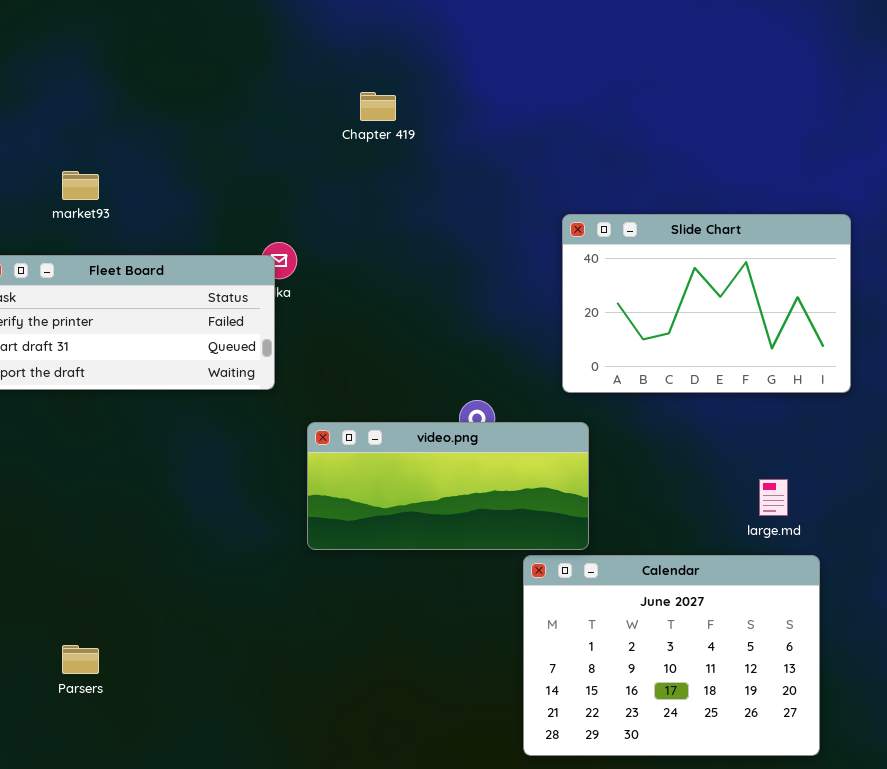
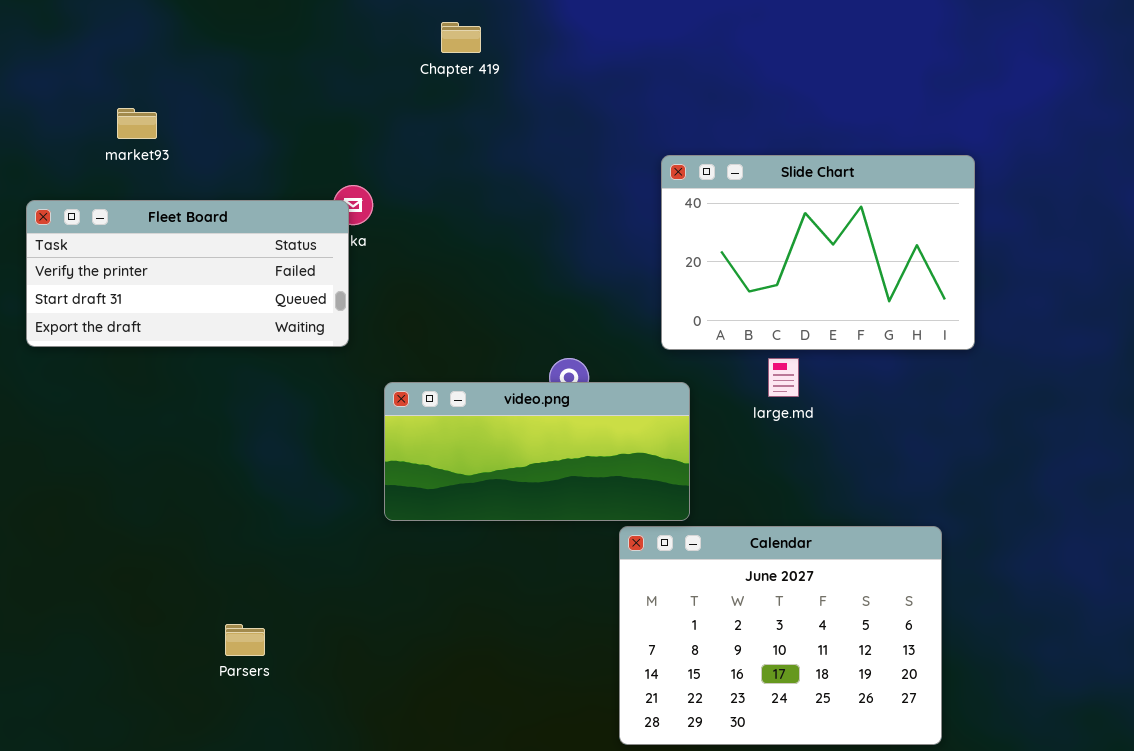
large.md: [759,479,788,516] -> [768,358,799,397], moved
Parsers: [62,645,99,674] -> [225,624,265,656], moved

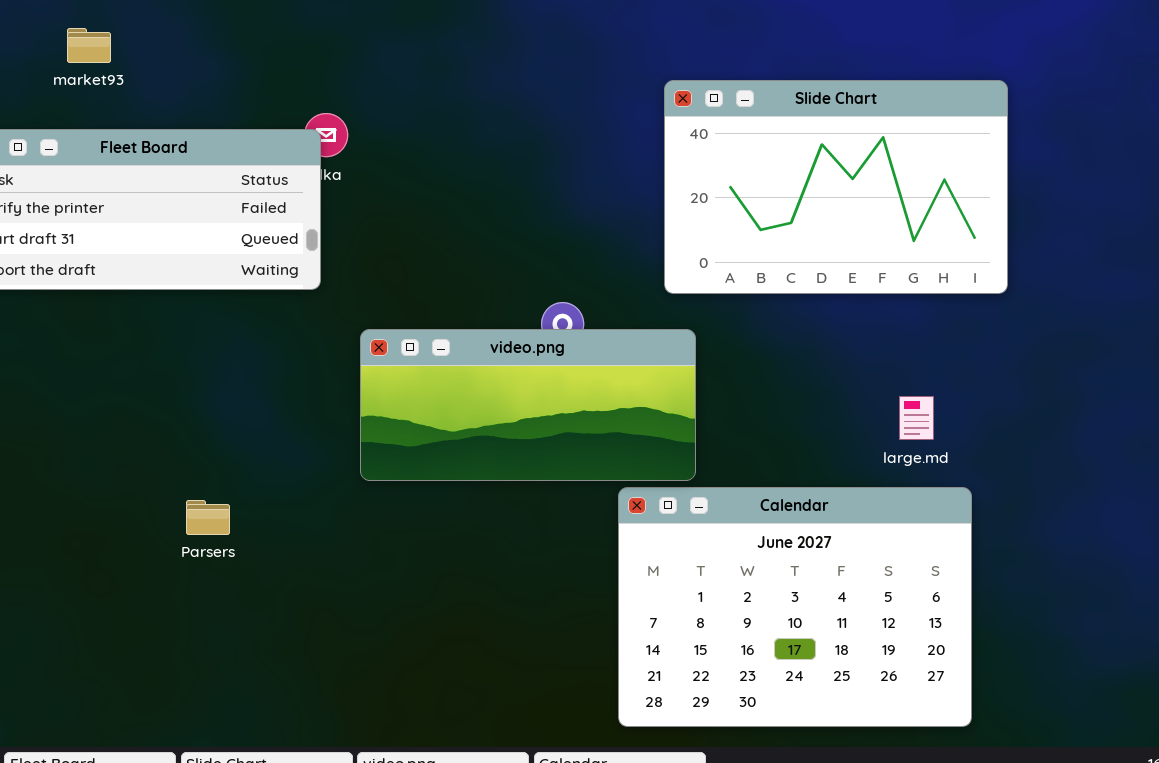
large.md: [768,358,799,397] -> [899,396,934,440], moved
Parsers: [225,624,265,656] -> [186,500,230,535], moved

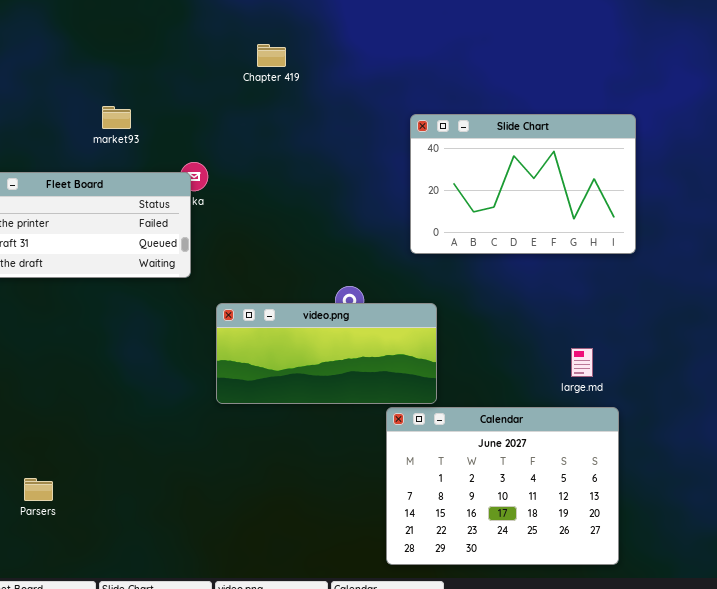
market93: [67,28,111,63] -> [102,106,131,129], moved
Slide Chart: [664,80,1008,294] -> [410,114,636,254], moved
Parsers: [186,500,230,535] -> [24,478,53,501], moved

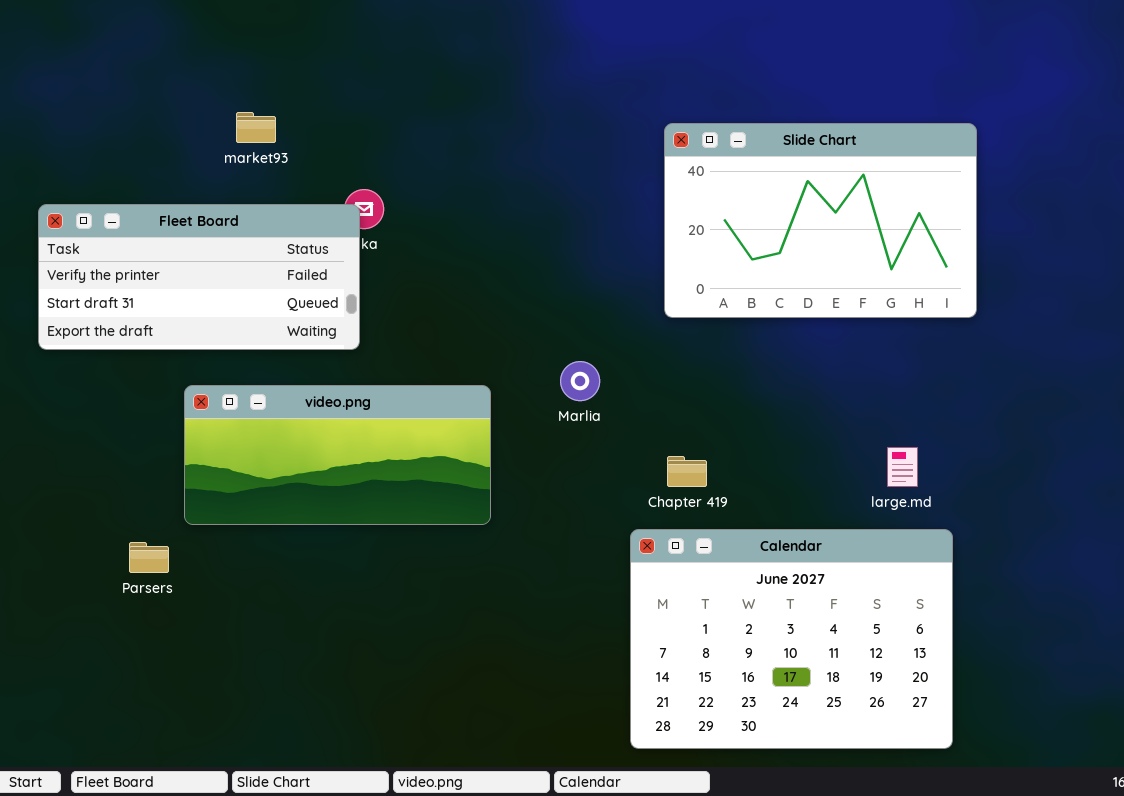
Chapter 419: [257,44,286,67] -> [667,456,707,487], moved
video.png: [216,303,437,404] -> [184,385,491,525], moved
Parsers: [24,478,53,501] -> [129,542,169,573], moved

